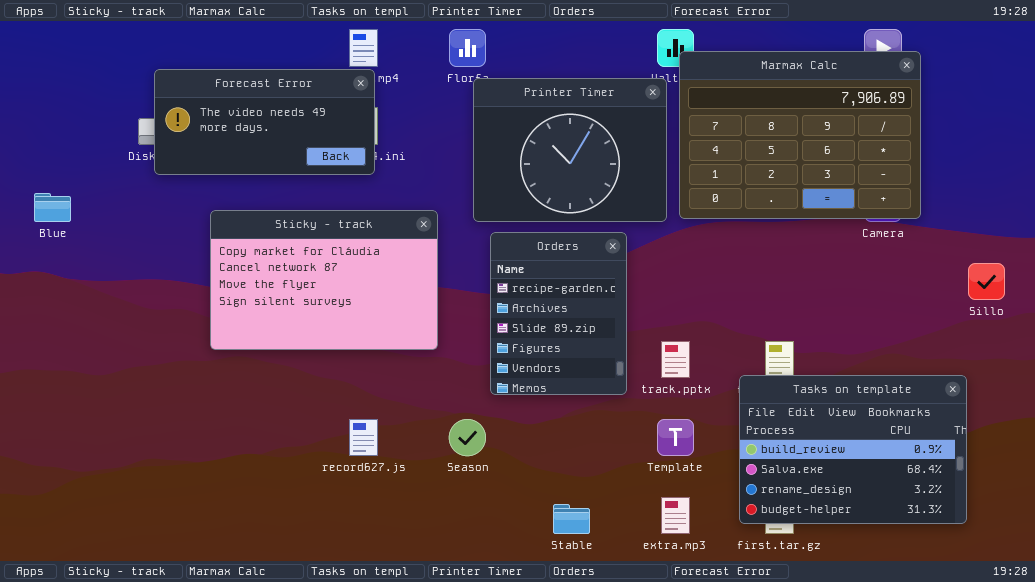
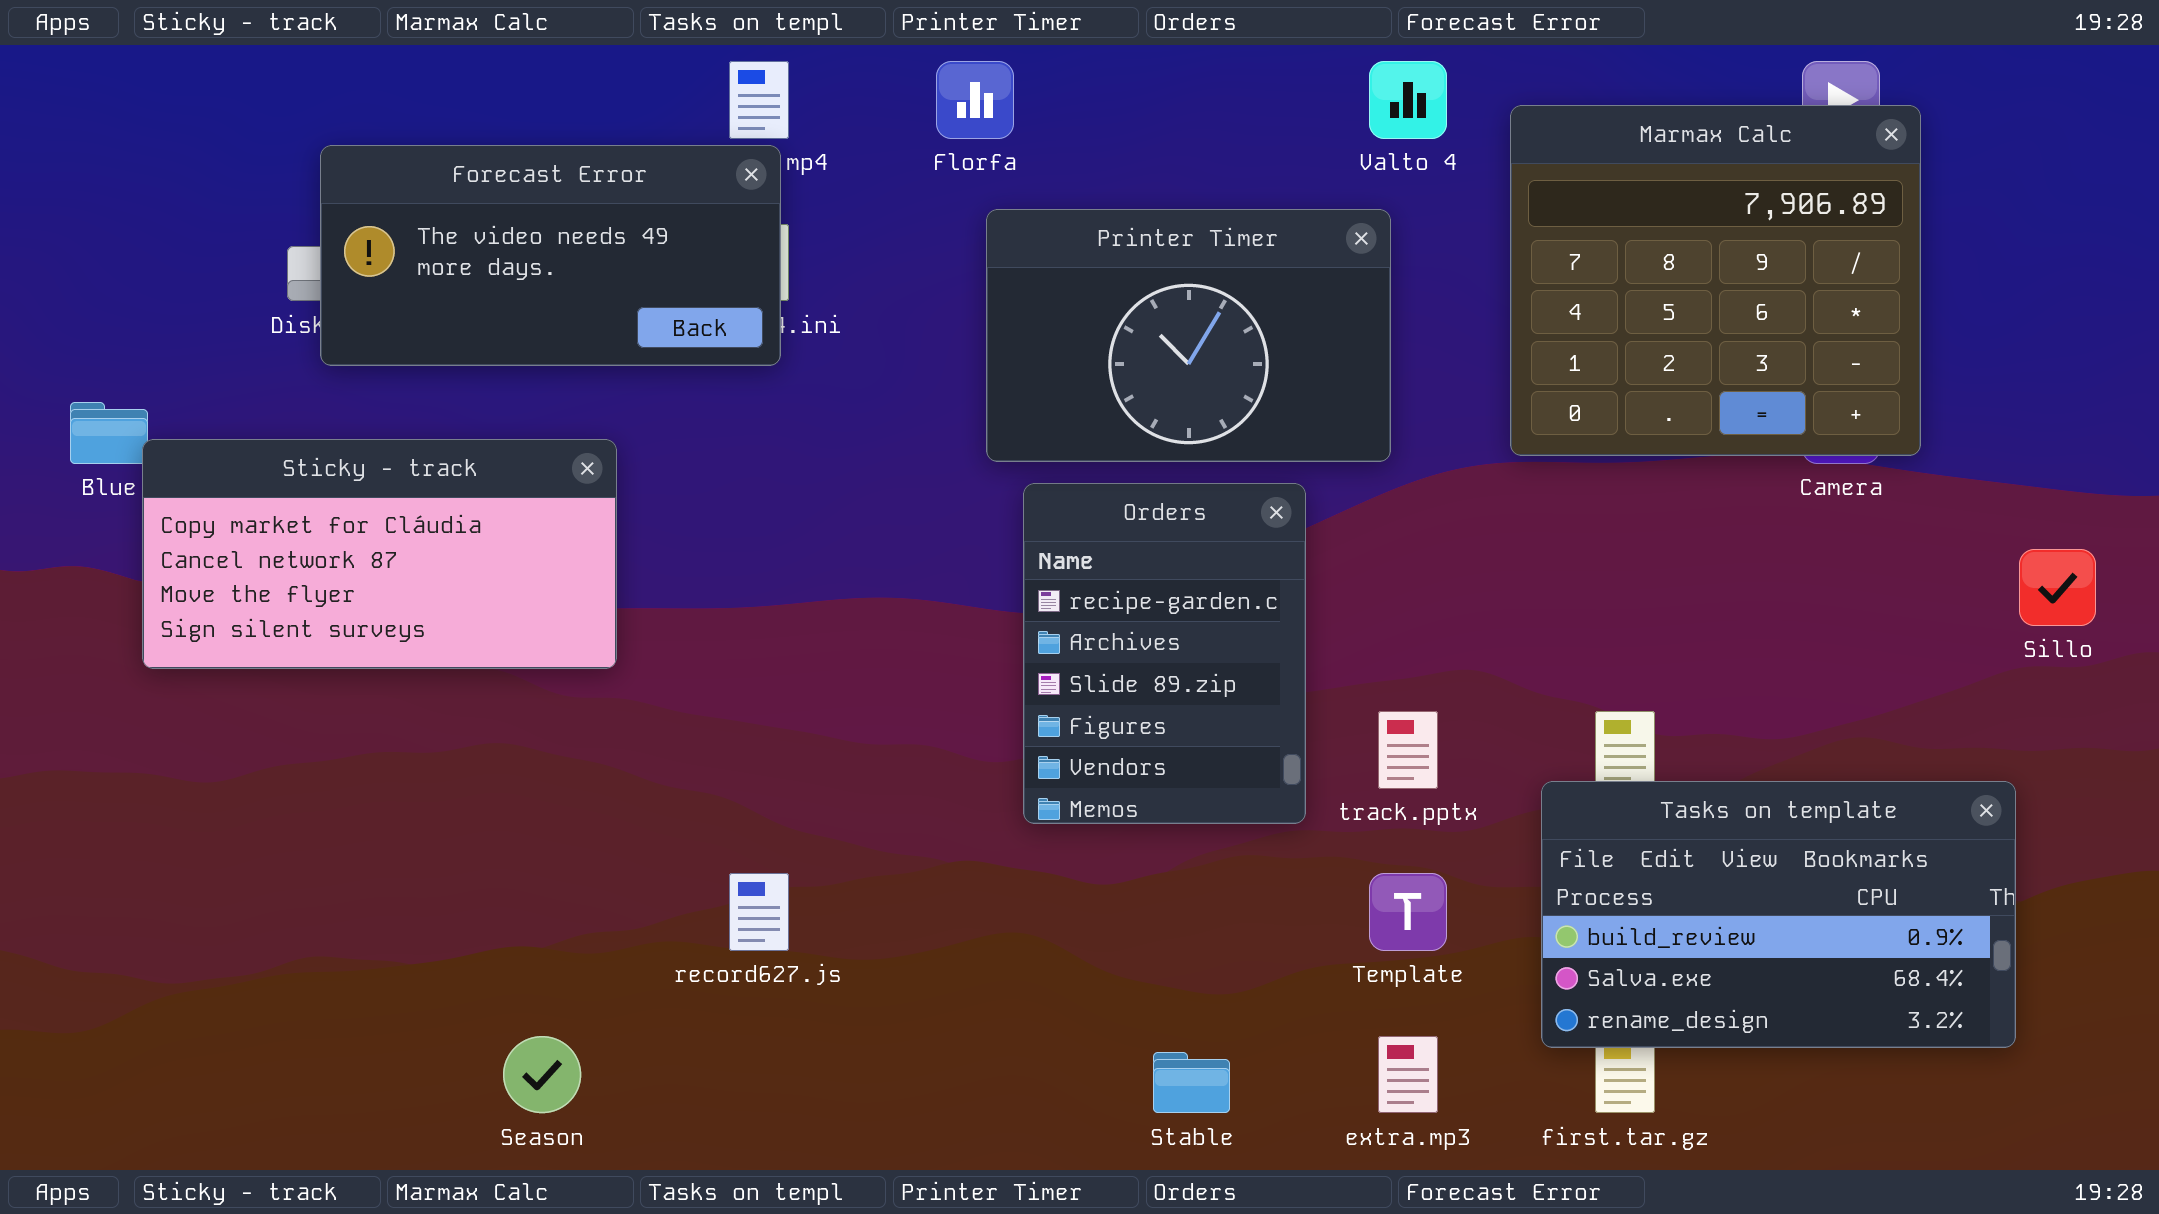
Marmax Calc: [679,51,921,219] -> [1510,105,1921,456], resized
Printer Timer: [473,78,667,222] -> [986,209,1391,462], resized
Sticky - track: [210,210,438,350] -> [142,439,617,669], moved, resized
Tasks on template: [739,375,967,524] -> [1541,781,2016,1048], resized
Season: [449,419,486,456] -> [503,1036,581,1113], moved

